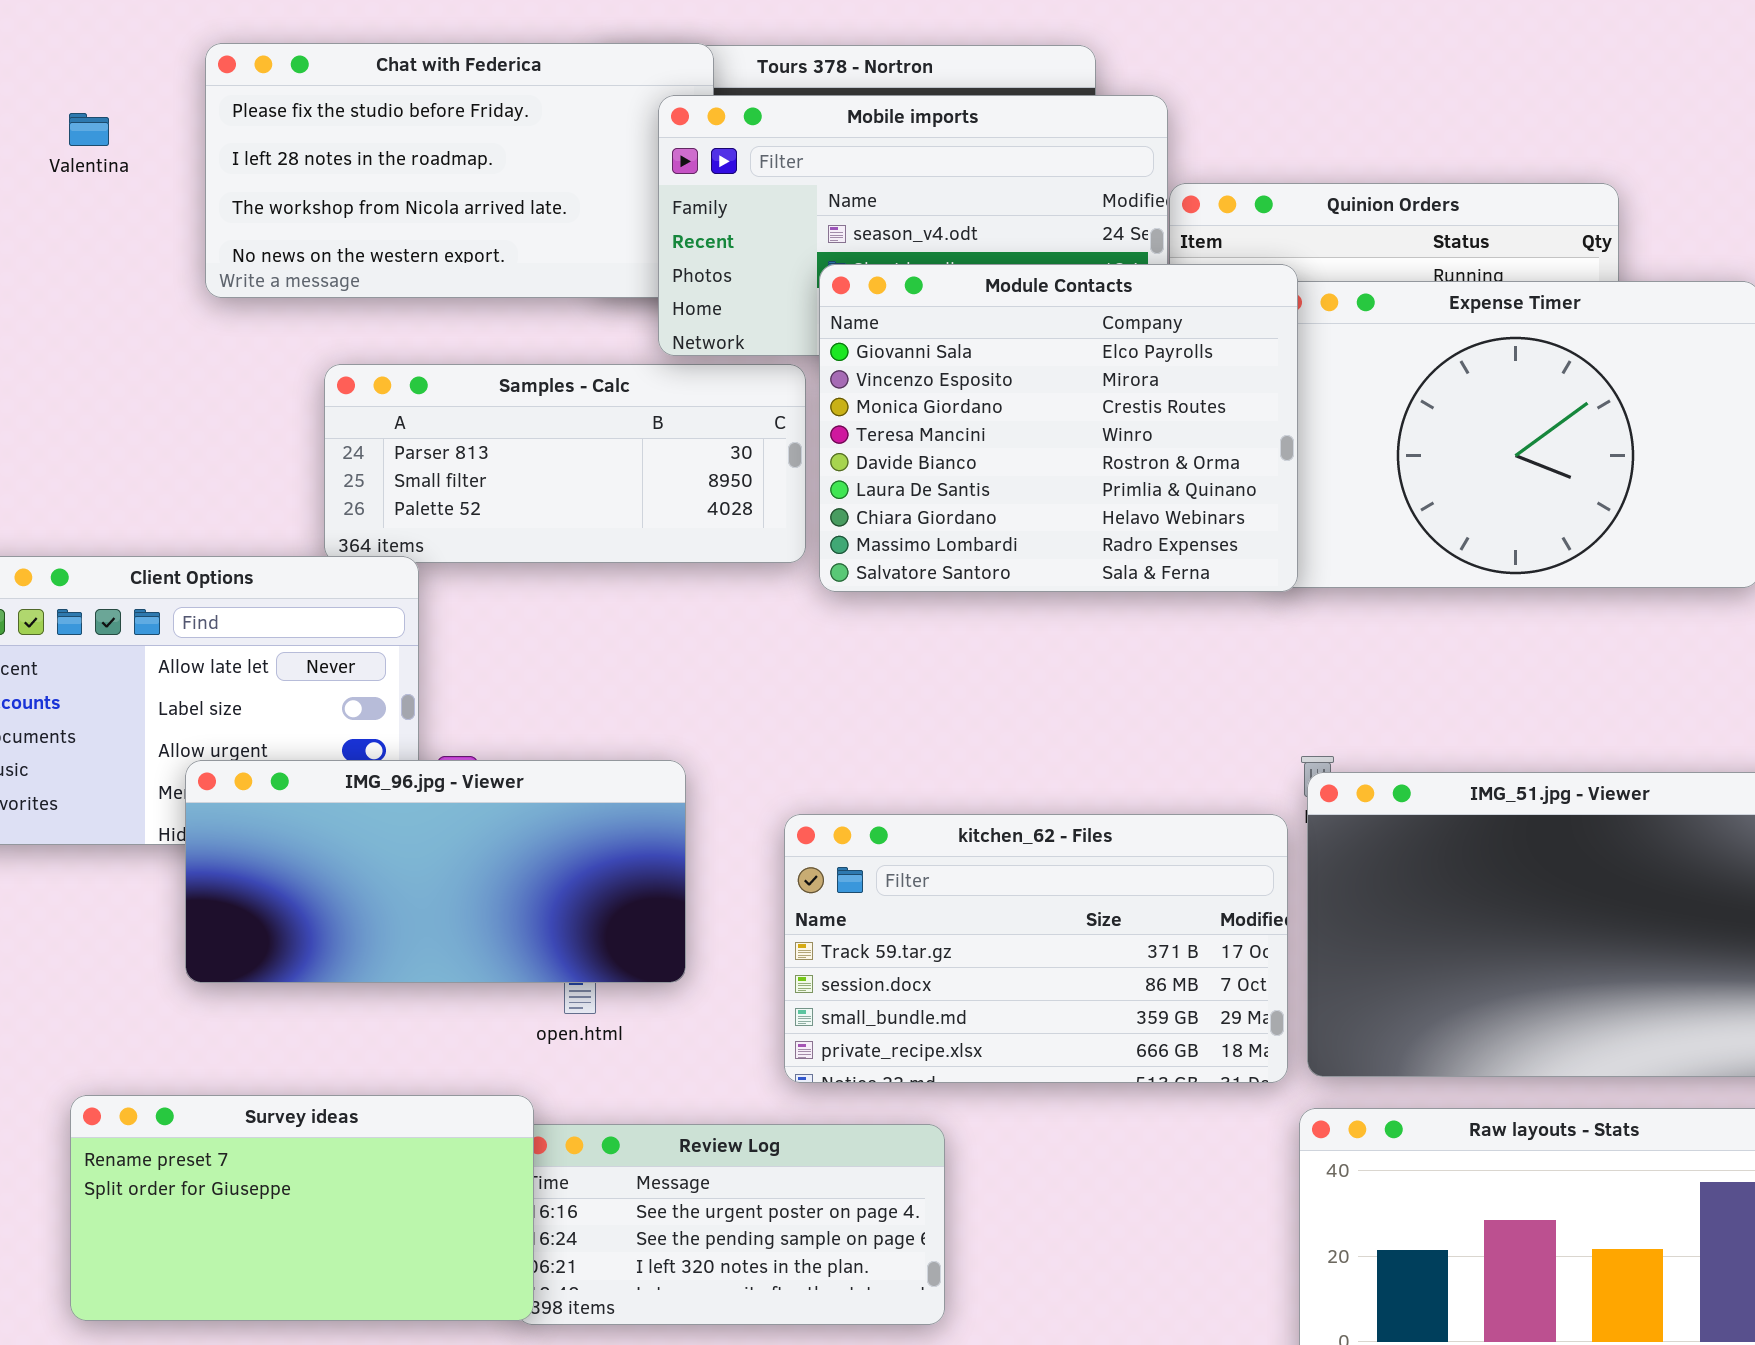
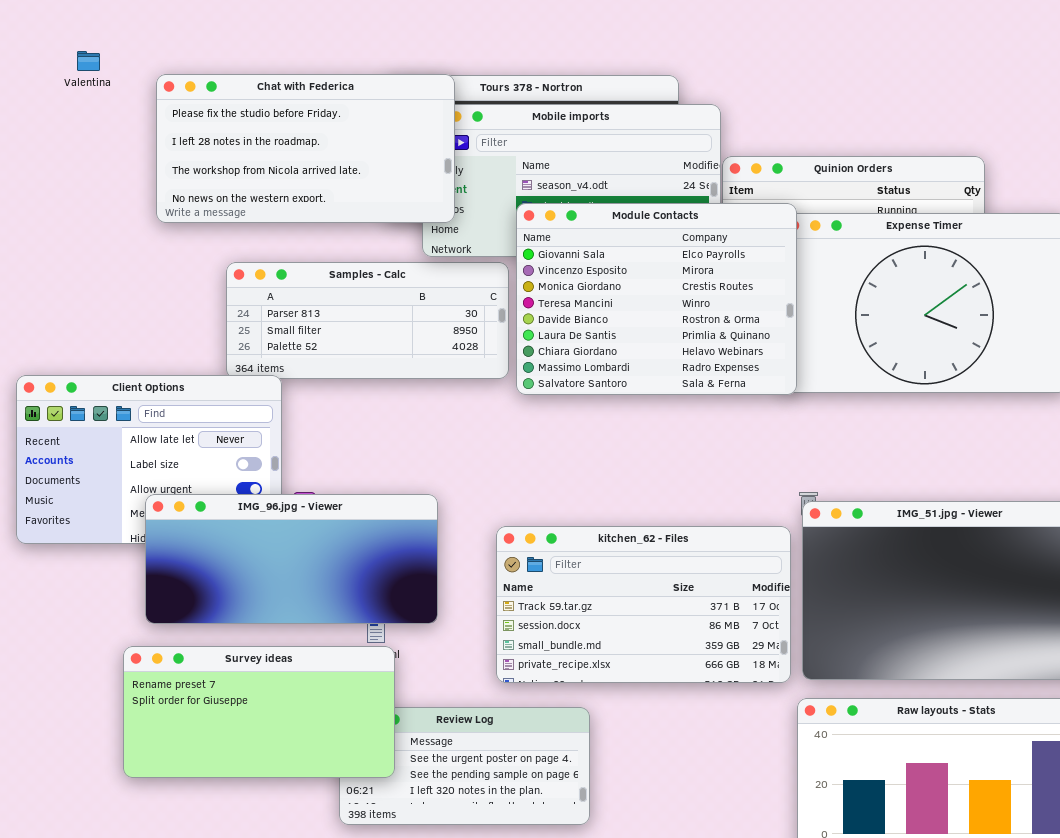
Chat with Federica: [205,43,714,298] -> [156,74,455,223], raised
Valentina: [69,113,109,146] -> [77,51,100,71], moved
Survey ideas: [70,1095,534,1321] -> [123,646,395,778], moved

